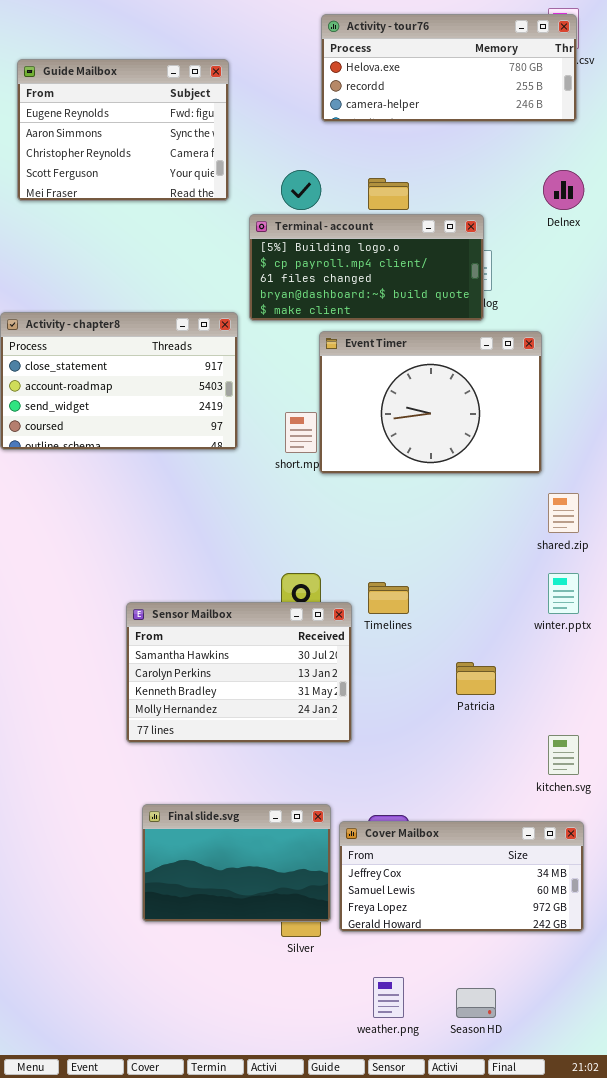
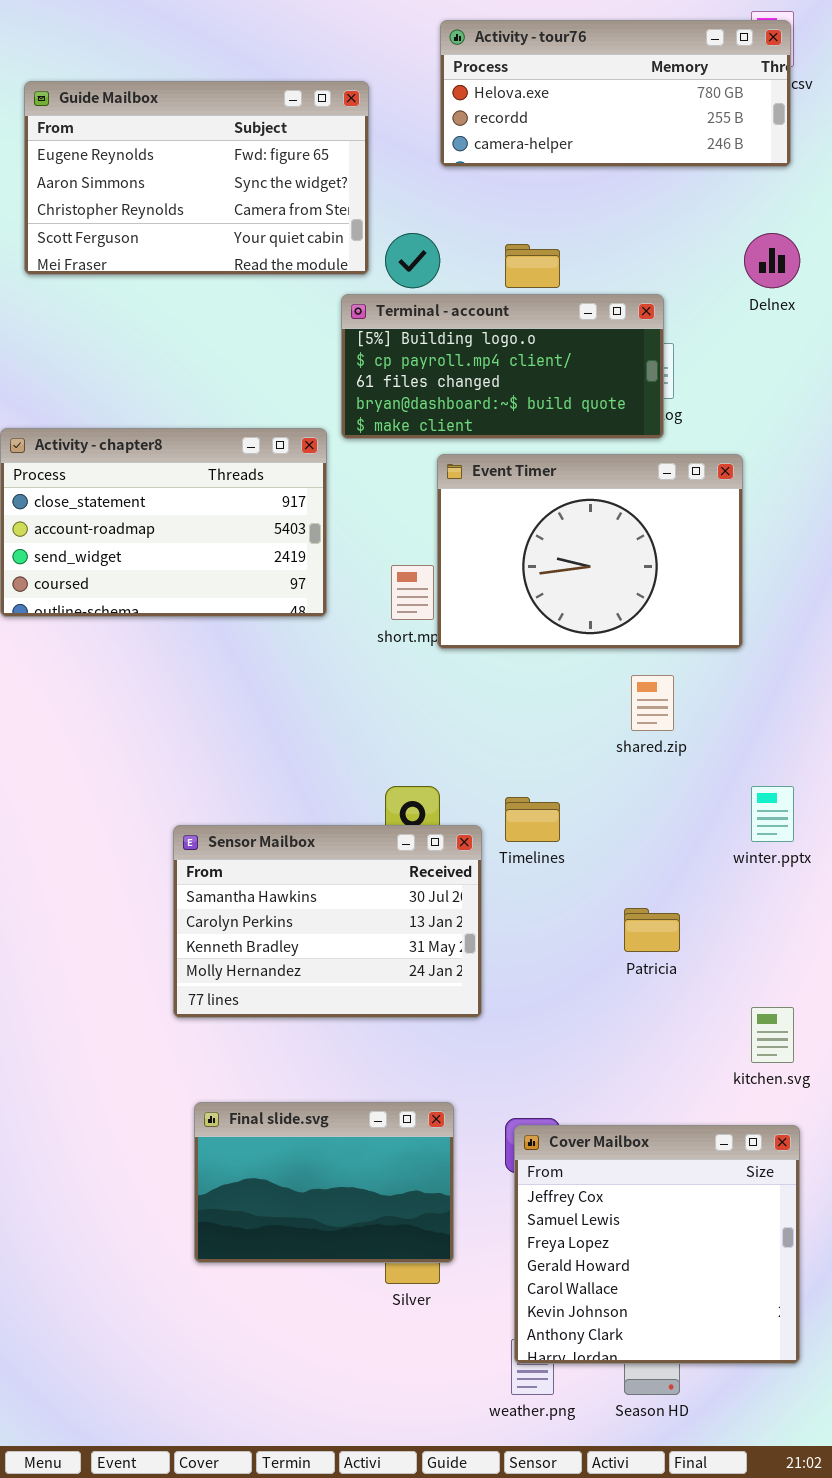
Guide Mailbox: [17,59,229,201] -> [24,81,369,275], resized
shared.zip: [548,493,579,533] -> [631,675,674,731], moved
Cover Mailbox: [339,821,584,932] -> [514,1125,800,1364], resized

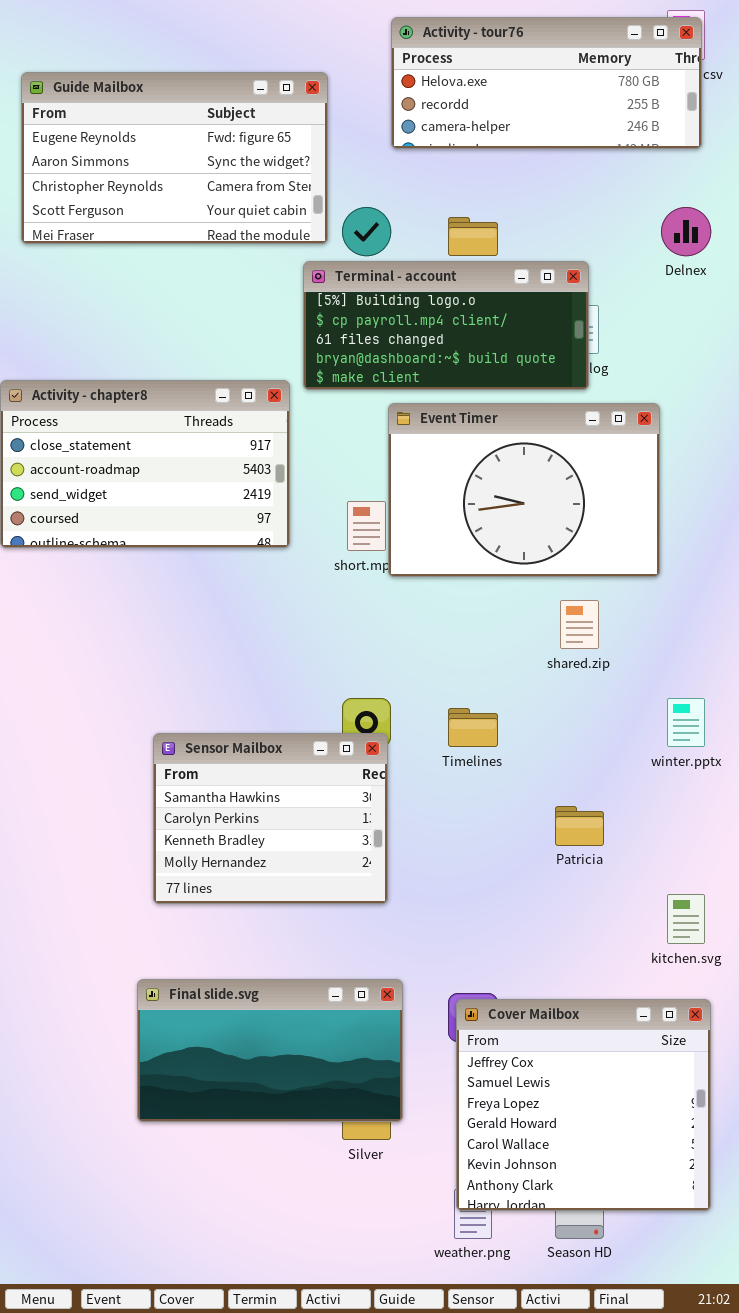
Sensor Mailbox: [173,825,482,1018] -> [153,733,388,904], resized
Final slide.svg: [194,1102,454,1263] -> [137,979,403,1122], resized

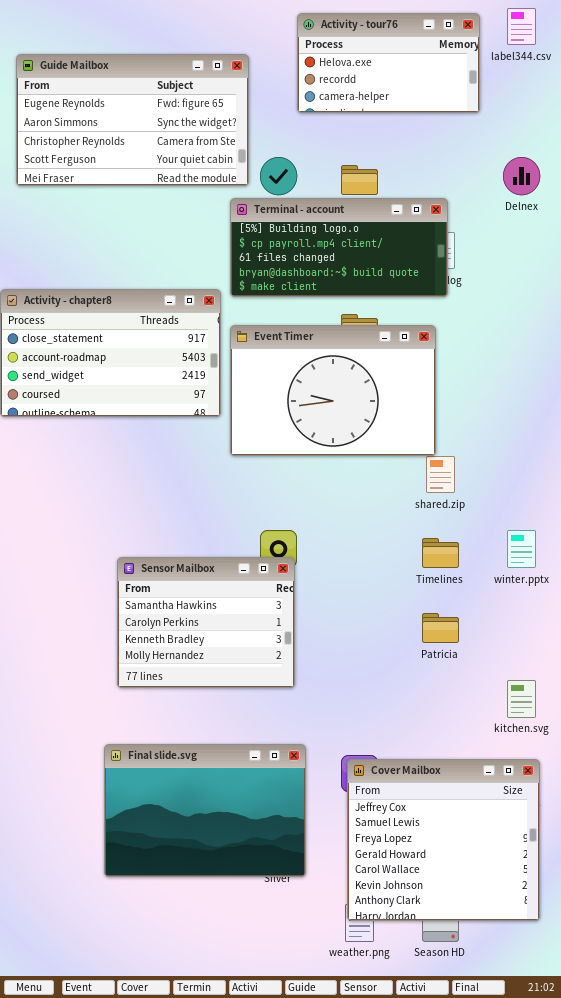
Activity - tour76: [391,17,702,149] -> [297,13,480,113], resized
Event Timer: [388,403,660,577] -> [230,325,436,456], moved
Timelines: [448,708,498,747] -> [422,538,459,568], moved
Final slide.svg: [137,979,403,1122] -> [104,744,306,877], resized

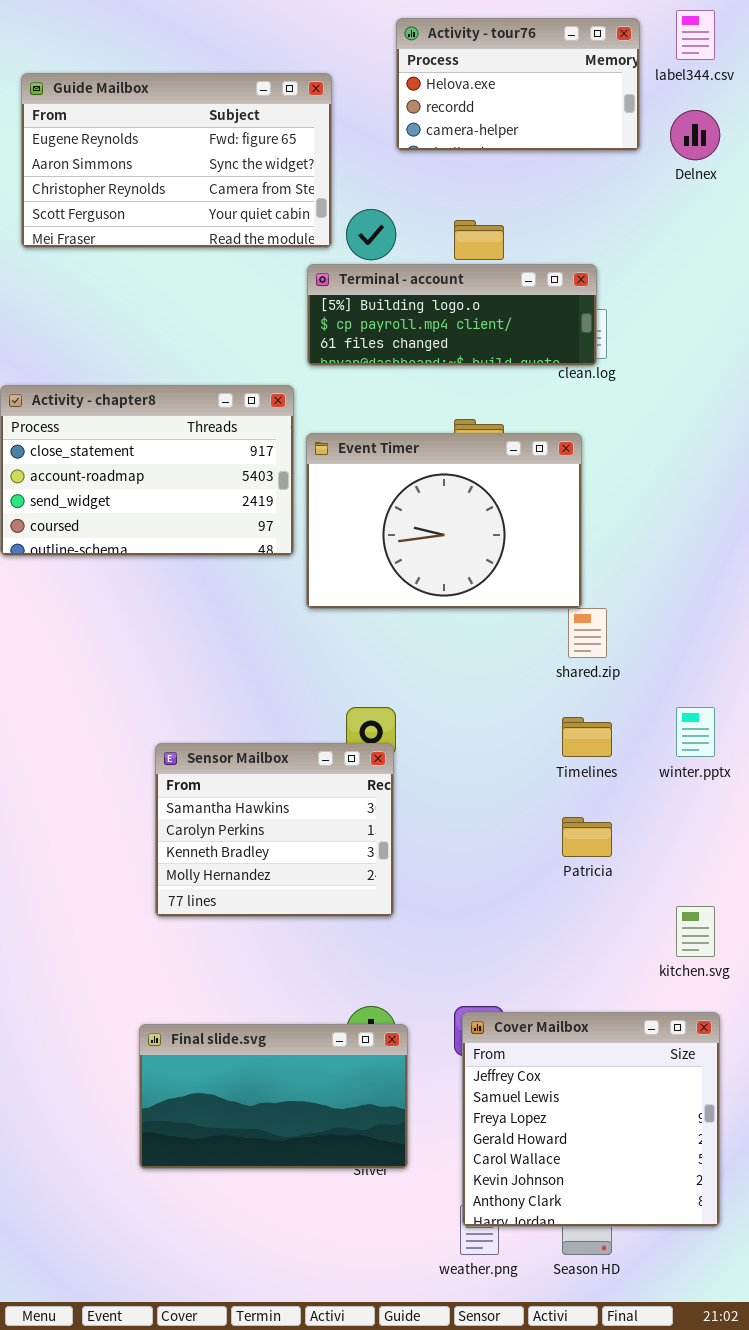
Delnex: [503,157,540,195] -> [670,110,720,160], moved
Terminal - account: [230,198,448,297] -> [307,264,597,366], resized
Final slide.svg: [104,744,306,877] -> [139,1024,408,1169], resized

